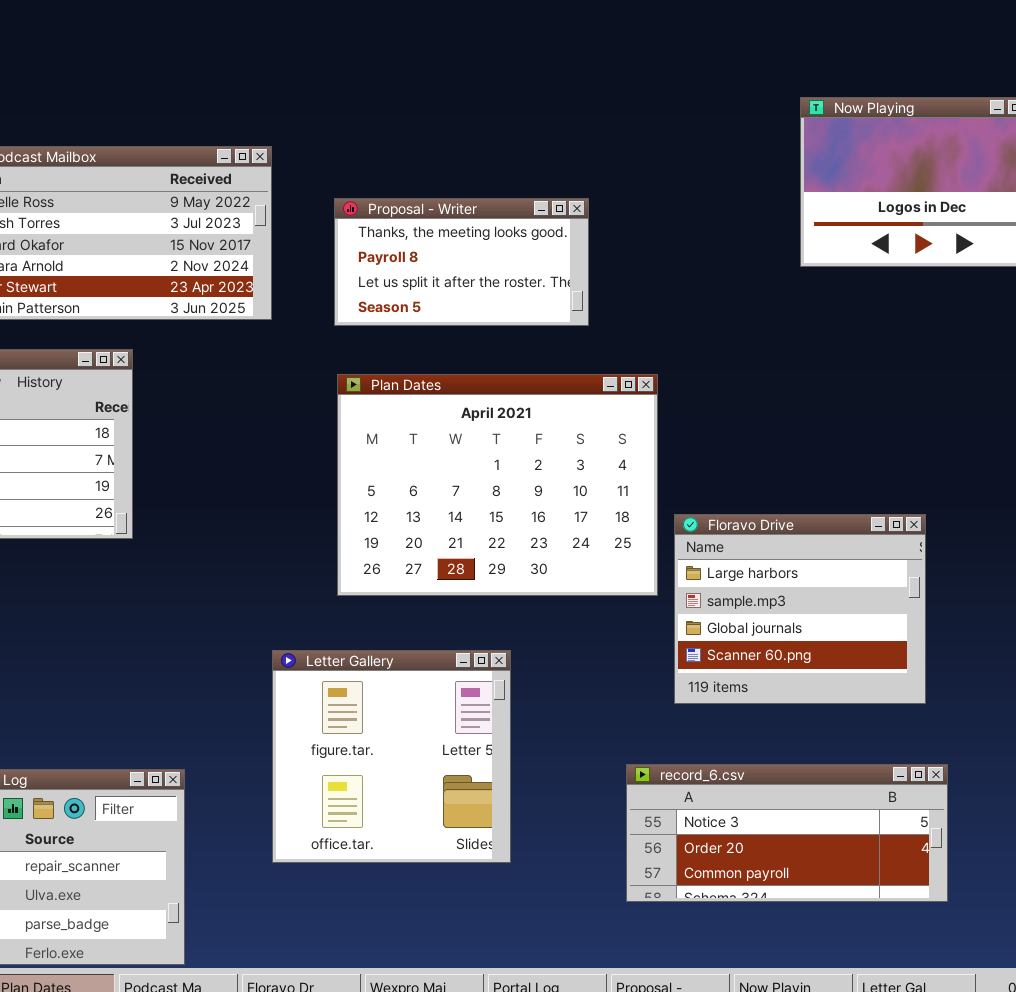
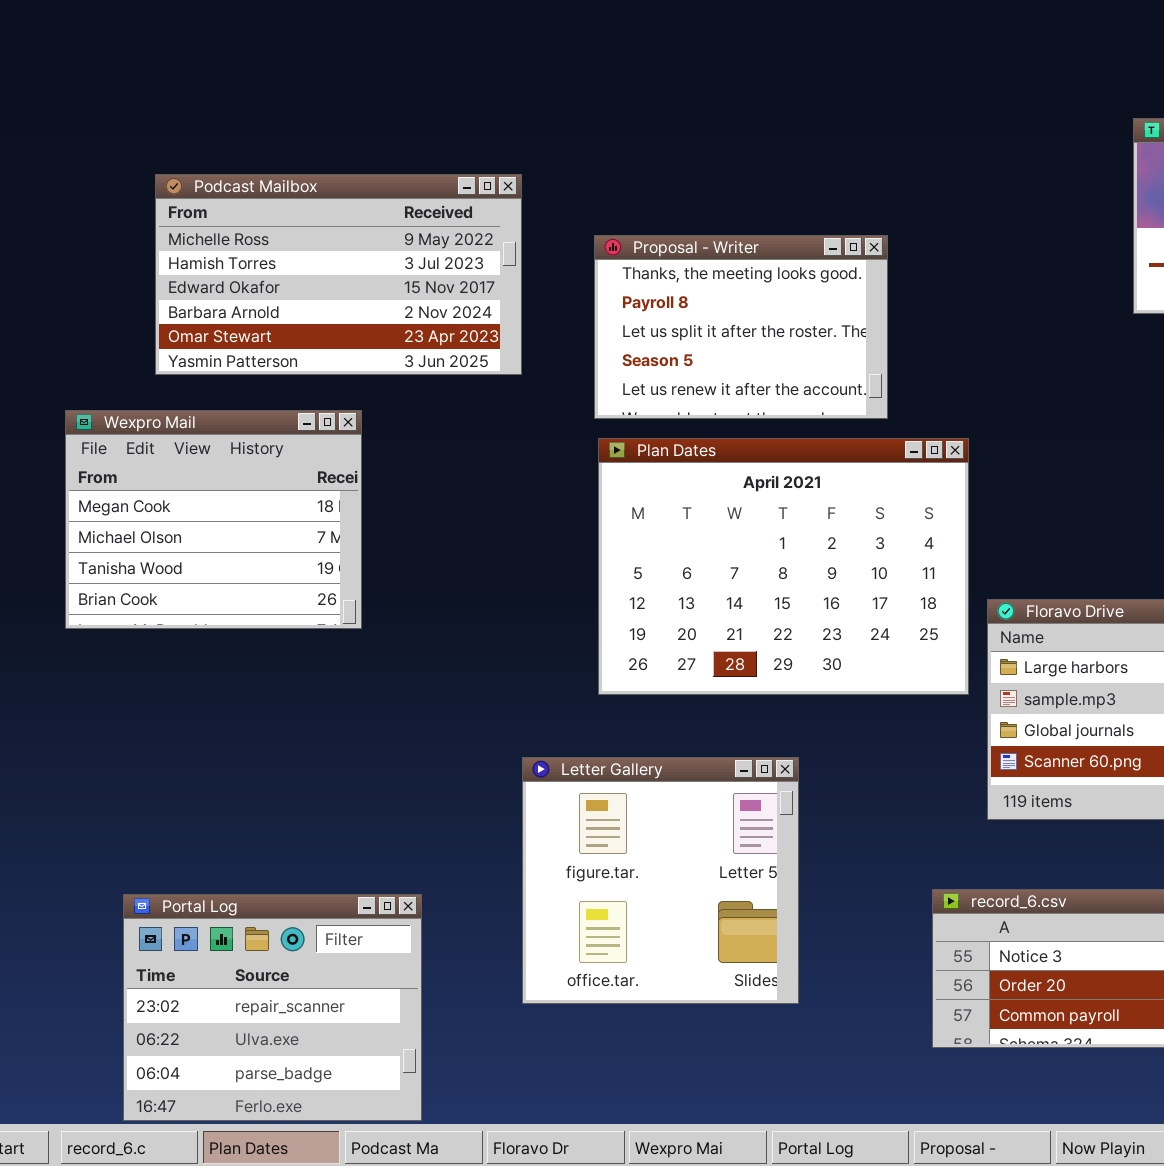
Proposal - Writer: [334,198,589,326] -> [594,235,888,419], resized

